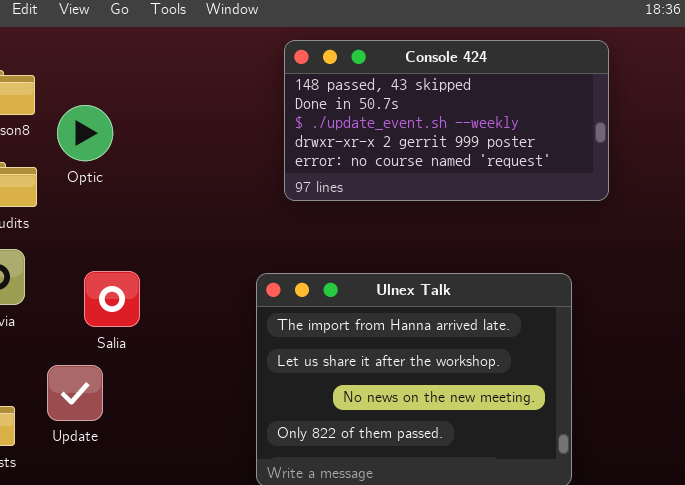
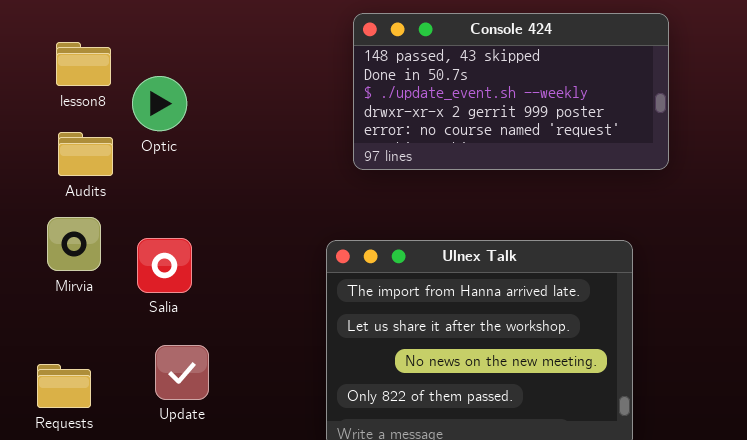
Salia: [84,271,140,327] -> [137,238,192,293], moved
Update: [47,365,103,421] -> [155,345,209,400], moved

